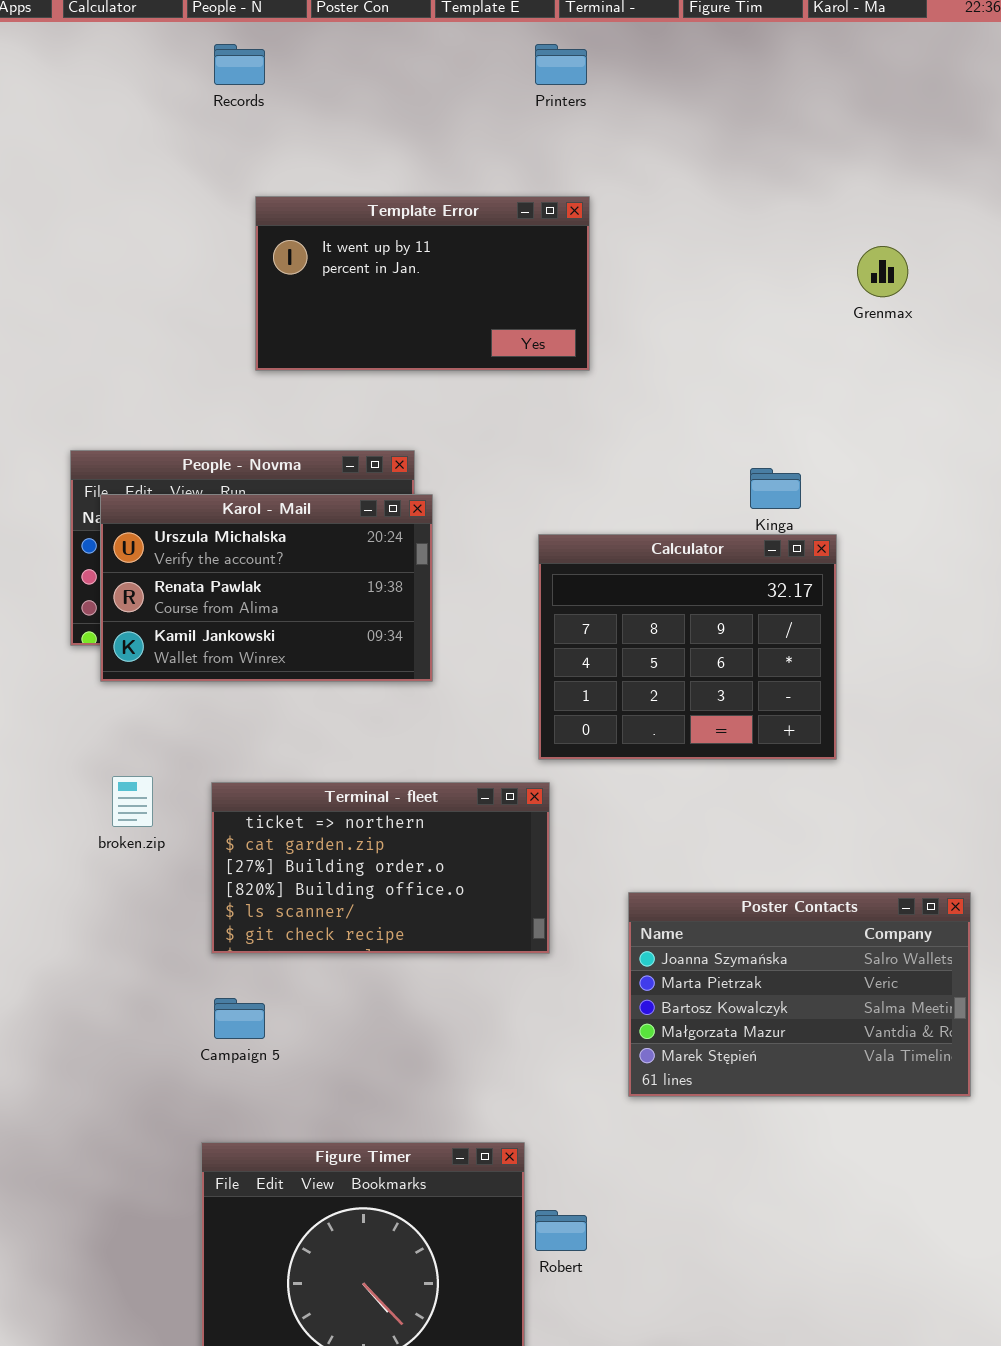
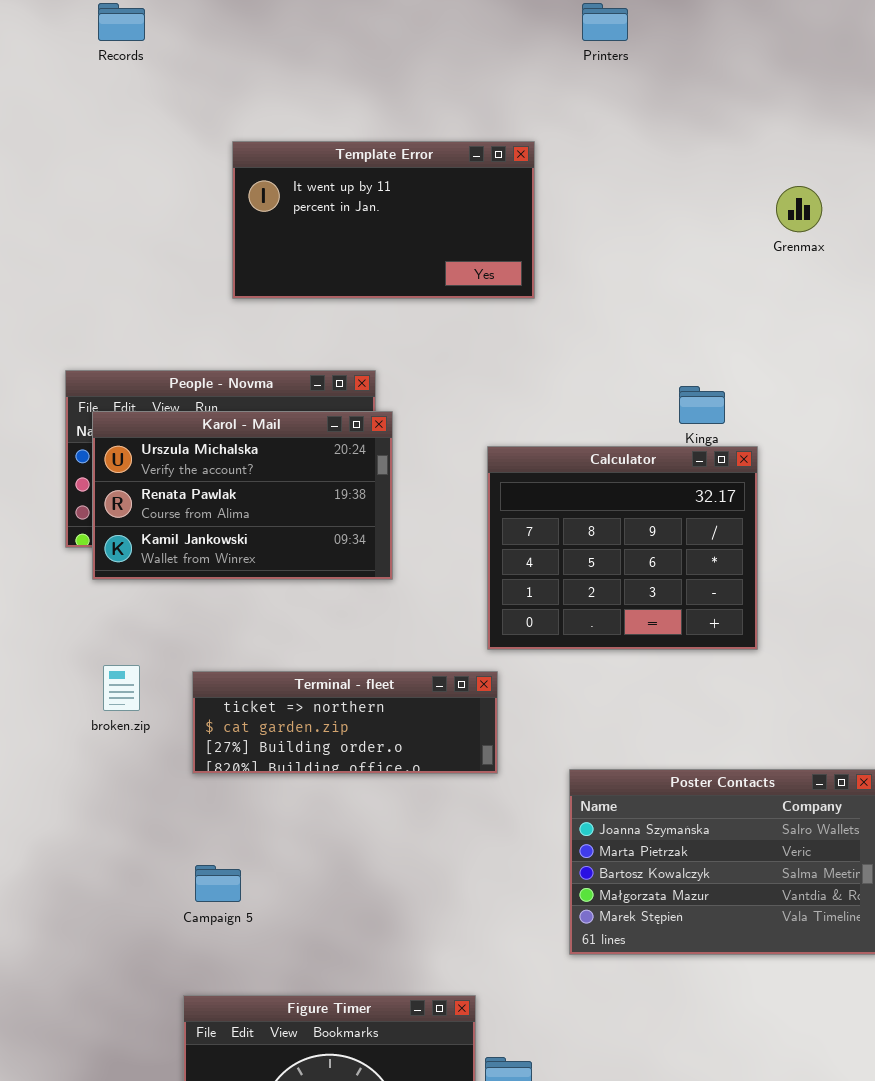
Records: [214,44,265,85] -> [98,3,145,41], moved
Printers: [535,44,587,85] -> [582,3,628,41], moved
Terminal - fleet: [211,782,550,954] -> [192,671,498,774], resized

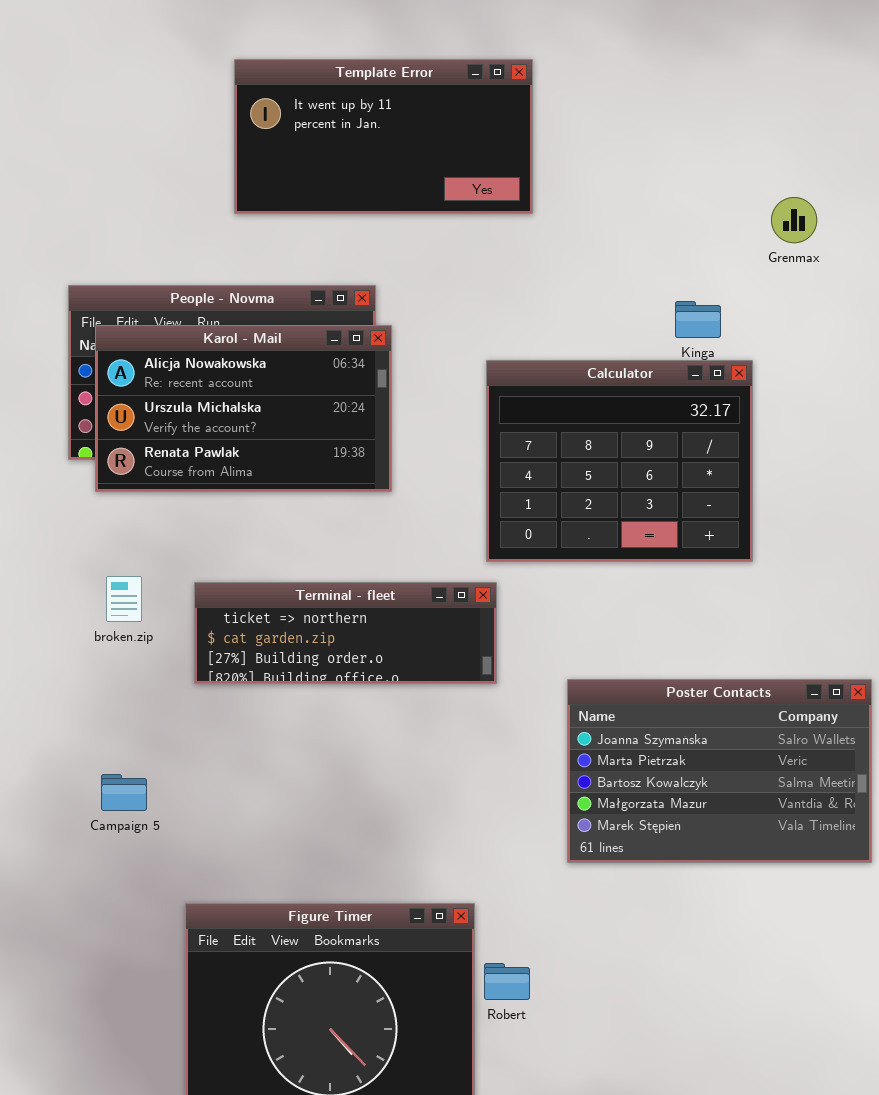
Grenmax: [776,186,822,232] -> [771,197,817,243], moved
Karol - Mail: [92,411,393,580] -> [95,325,392,492], scrolled up 1 row
Campaign 5: [195,865,241,902] -> [101,774,147,811], moved

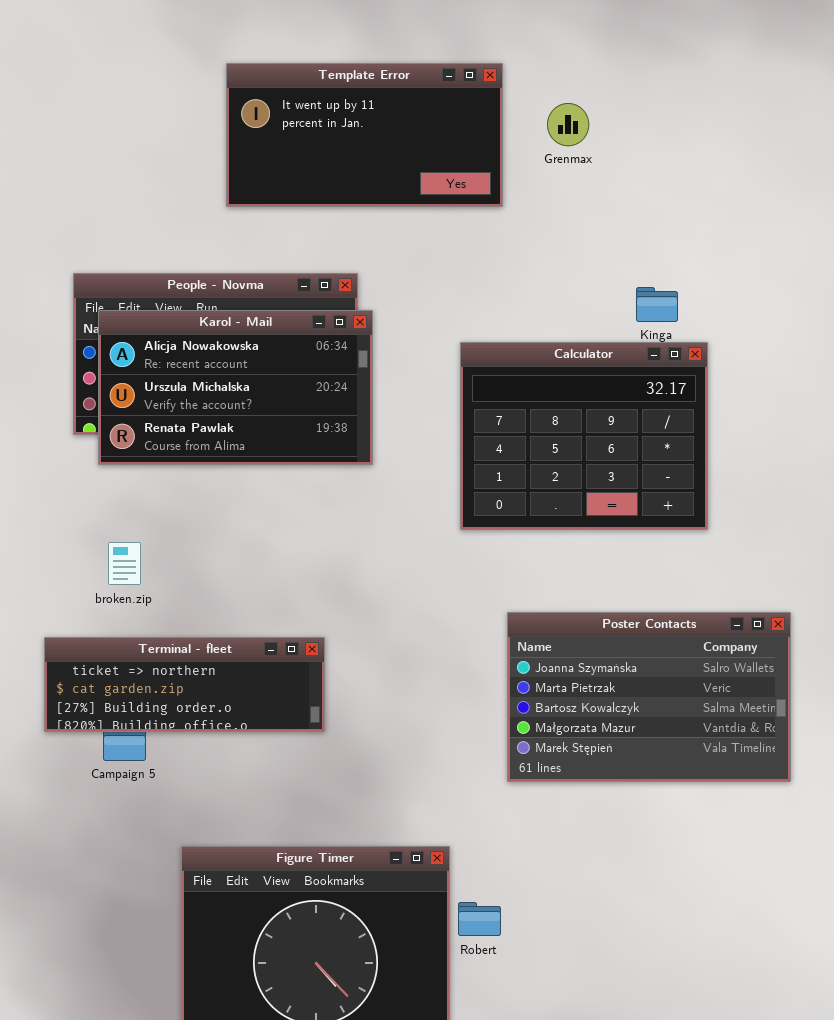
Grenmax: [771,197,817,243] -> [547,103,589,146], moved
Terminal - fleet: [194,582,497,684] -> [44,637,325,732], moved
Poster Contacts: [567,679,872,863] -> [507,612,791,782], moved

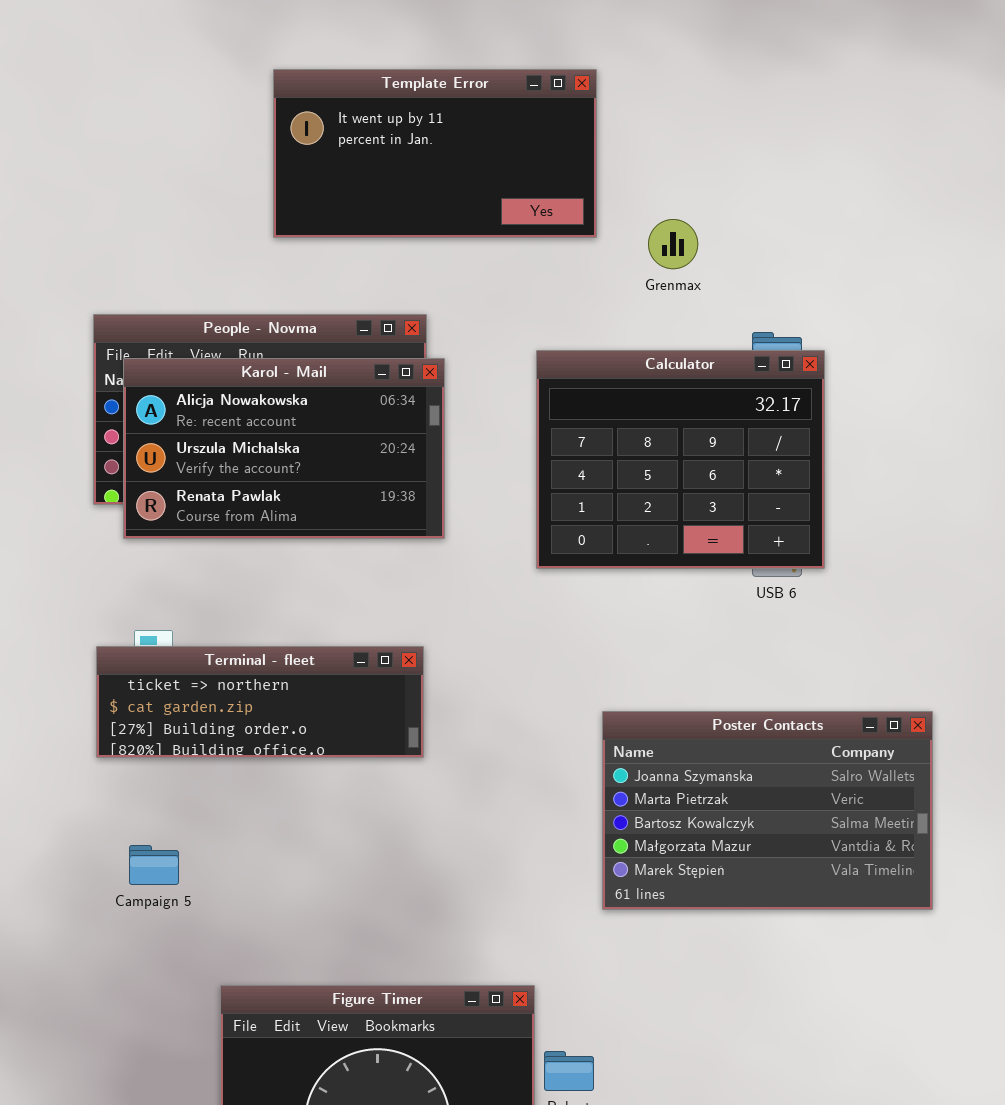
Grenmax: [547,103,589,146] -> [648,219,698,269], moved
Calculator: [460,342,708,530] -> [536,350,825,569], moved
Terminal - fleet: [44,637,325,732] -> [96,646,424,758], moved

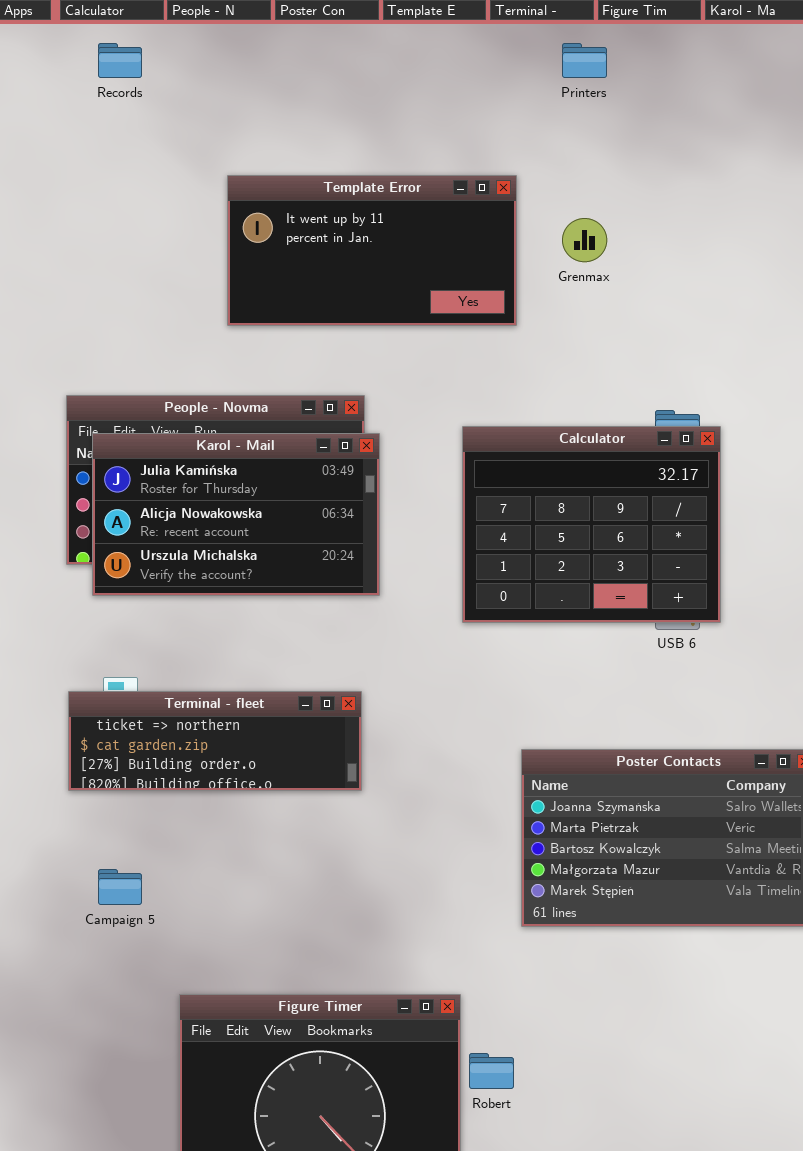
Grenmax: [648,219,698,269] -> [562,218,607,262], moved
Karol - Mail: [123,358,445,539] -> [92,433,380,596], scrolled up 1 row

